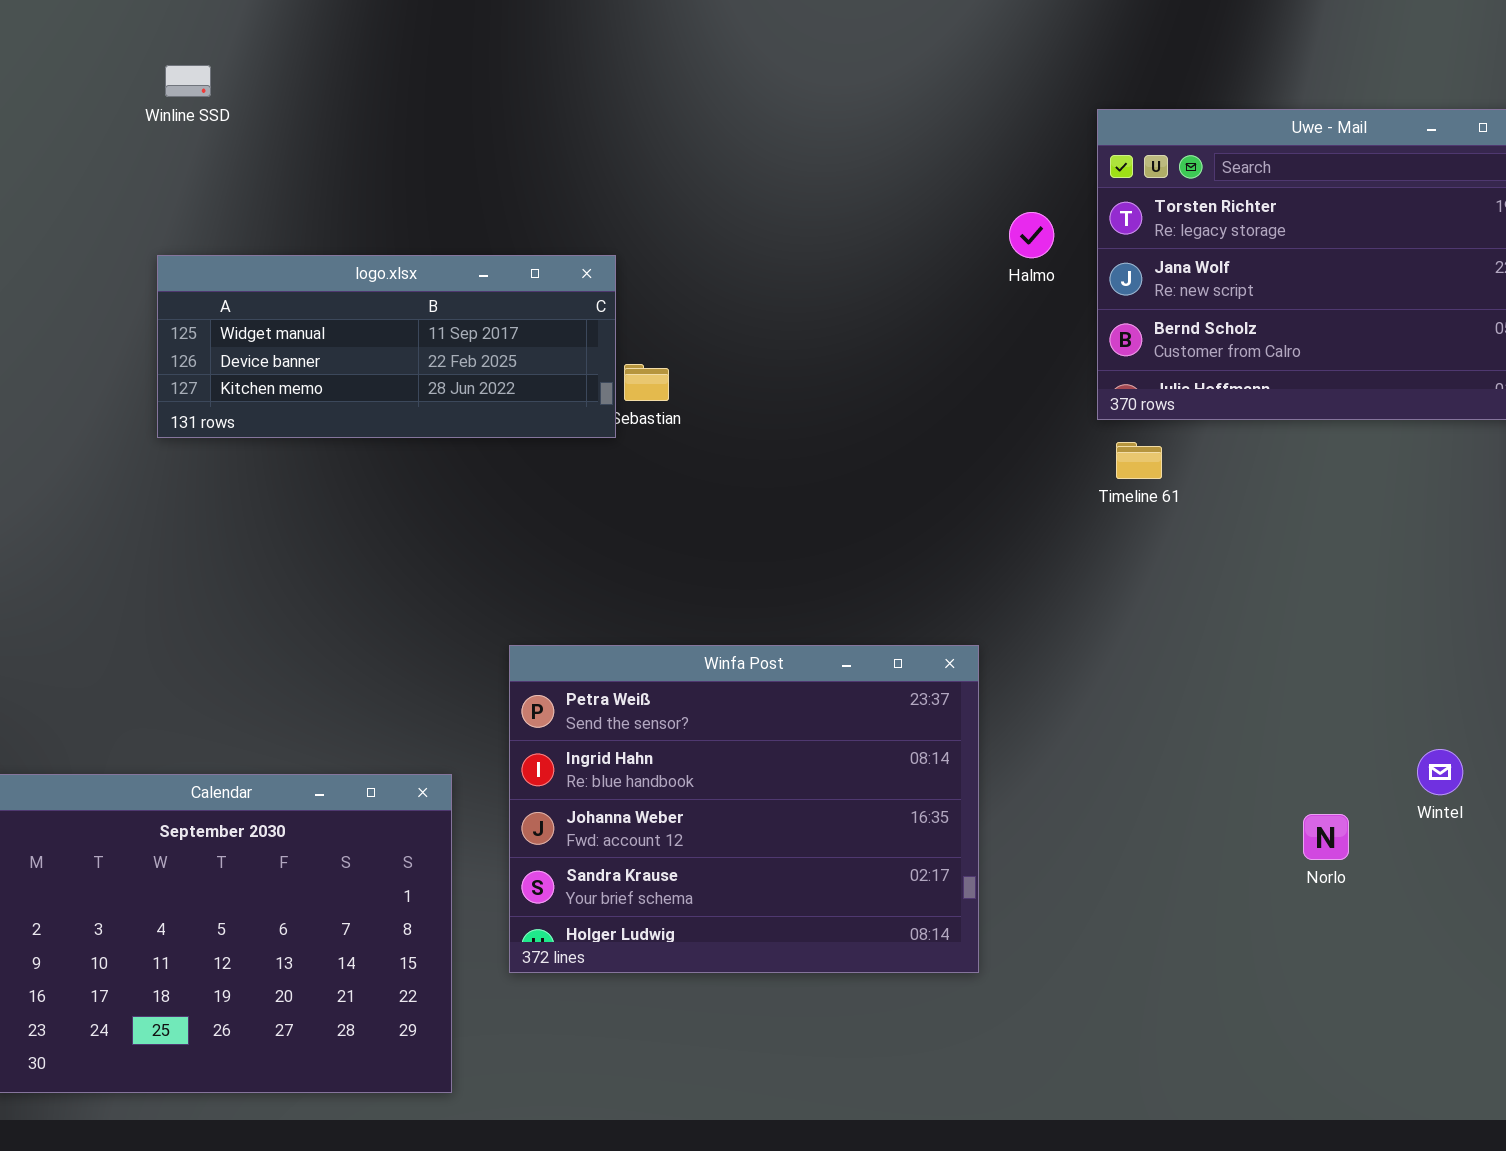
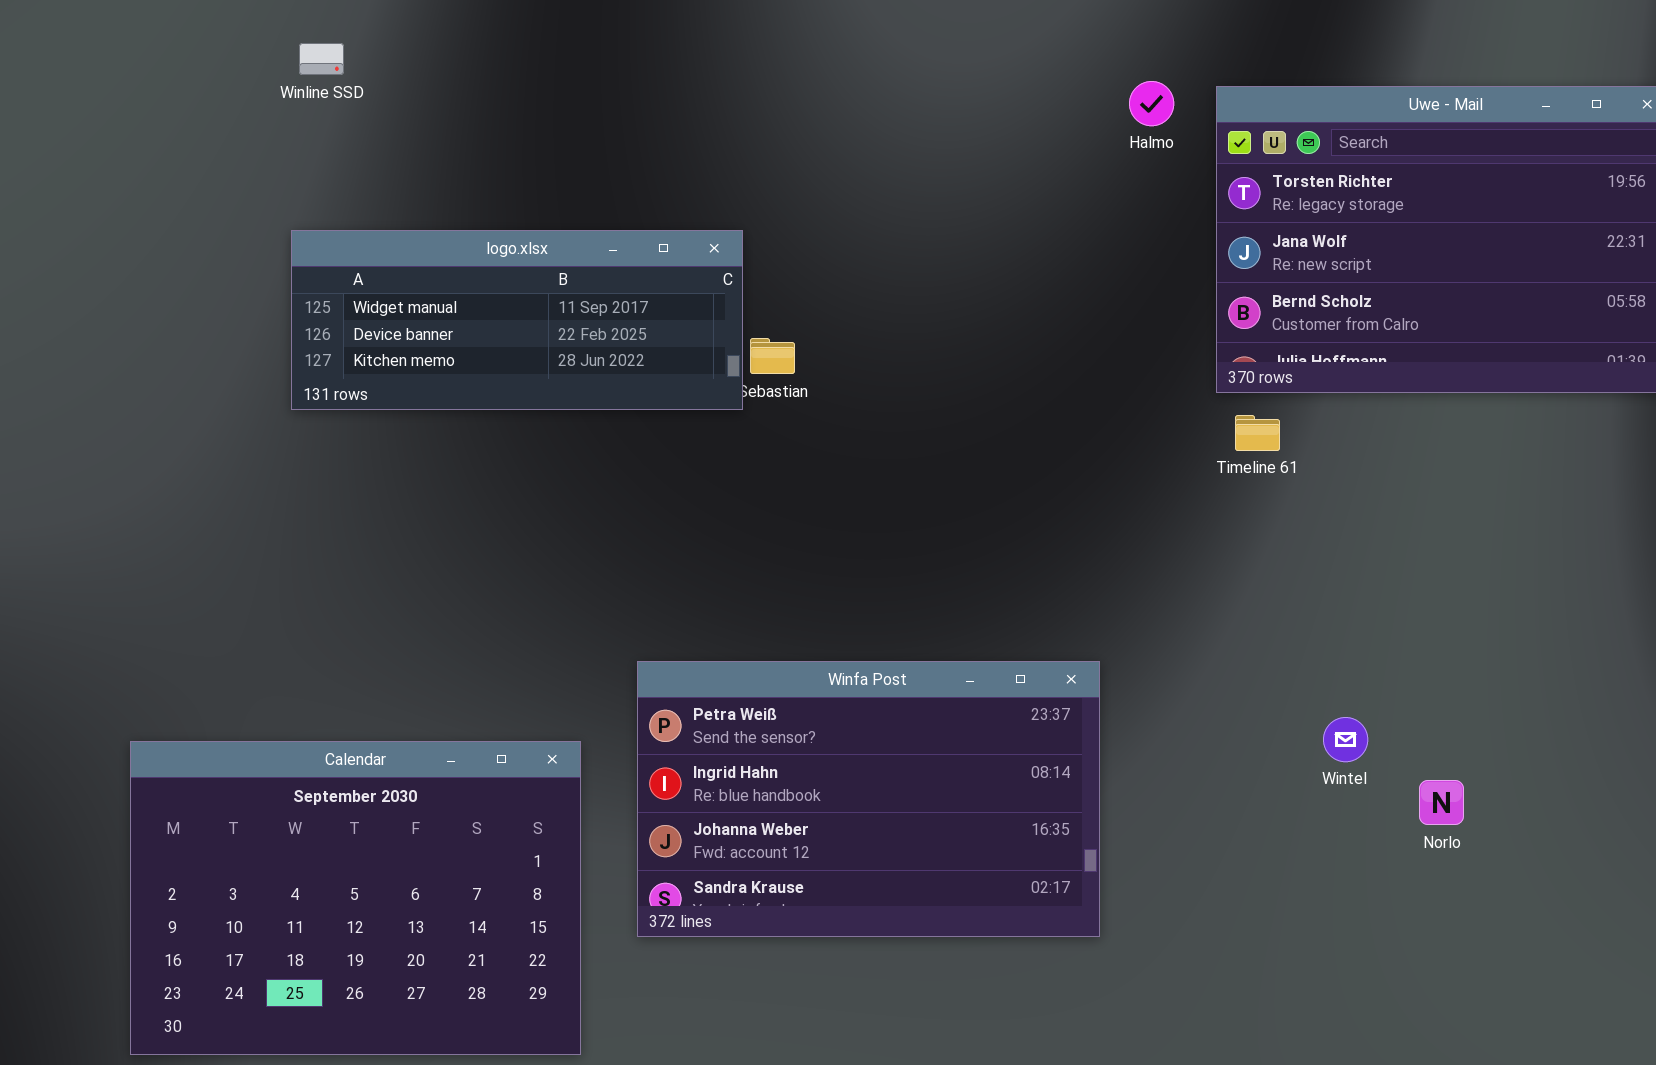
Halmo: [1009,212,1054,258] -> [1129,81,1174,126], moved
Winfa Post: [509,645,979,973] -> [637,661,1100,937], resized
Wintel: [1417,749,1463,795] -> [1323,717,1368,762], moved

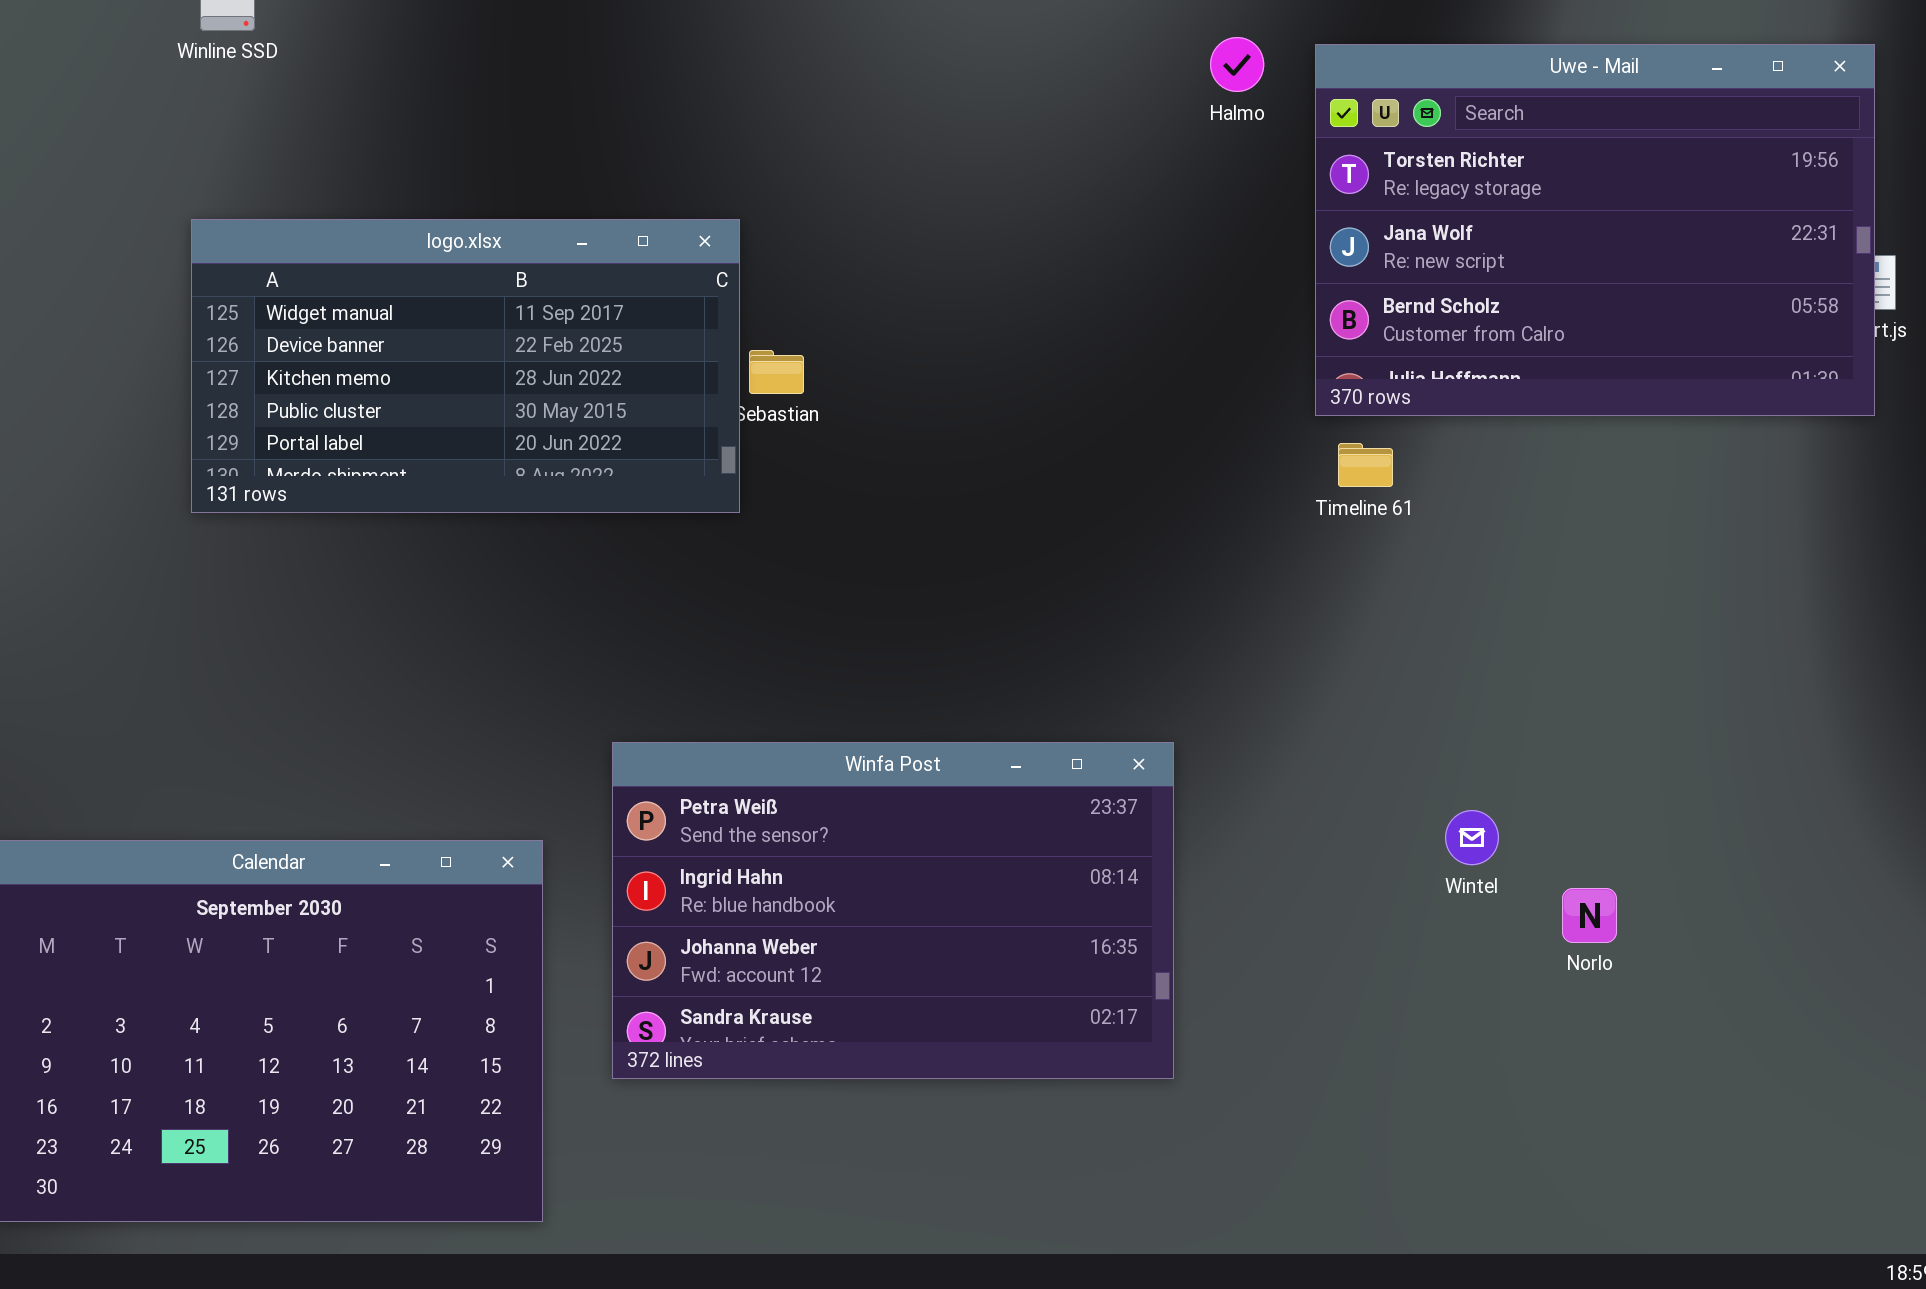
logo.xlsx: [291,230,743,410] -> [191,219,740,513], resized

